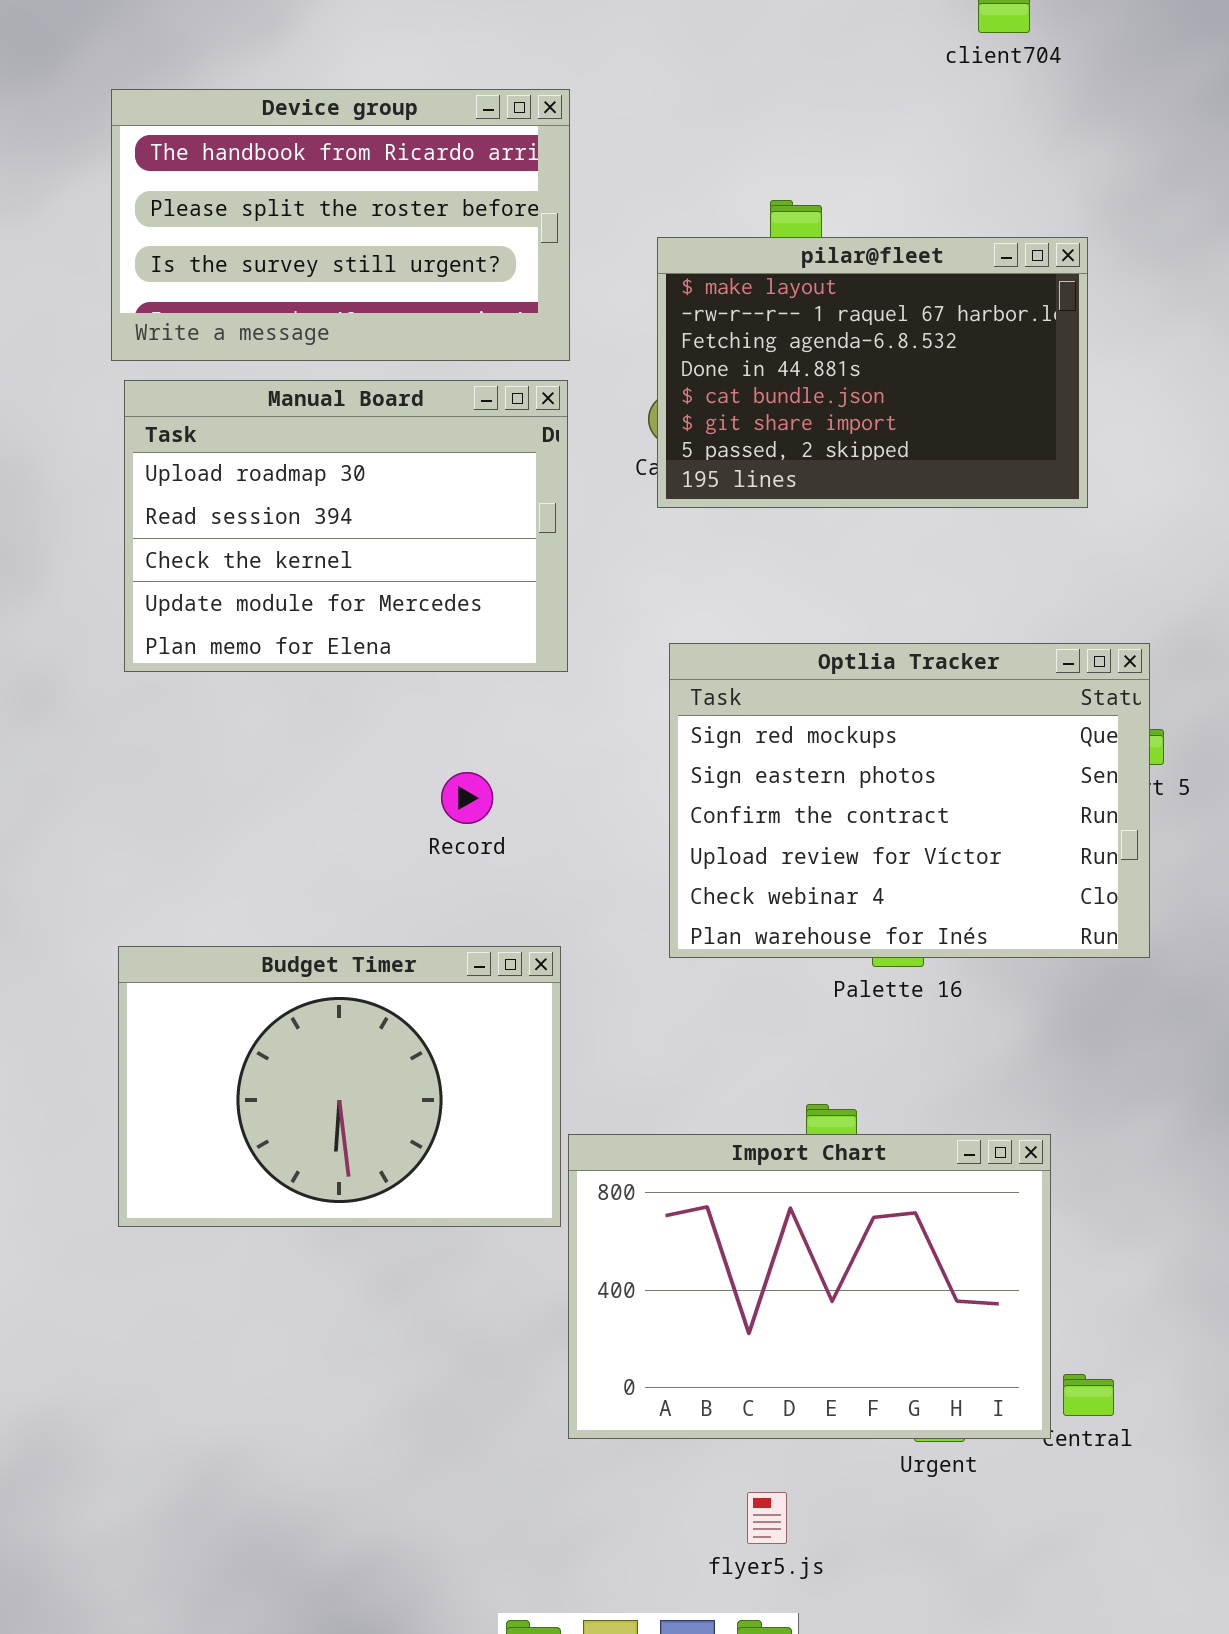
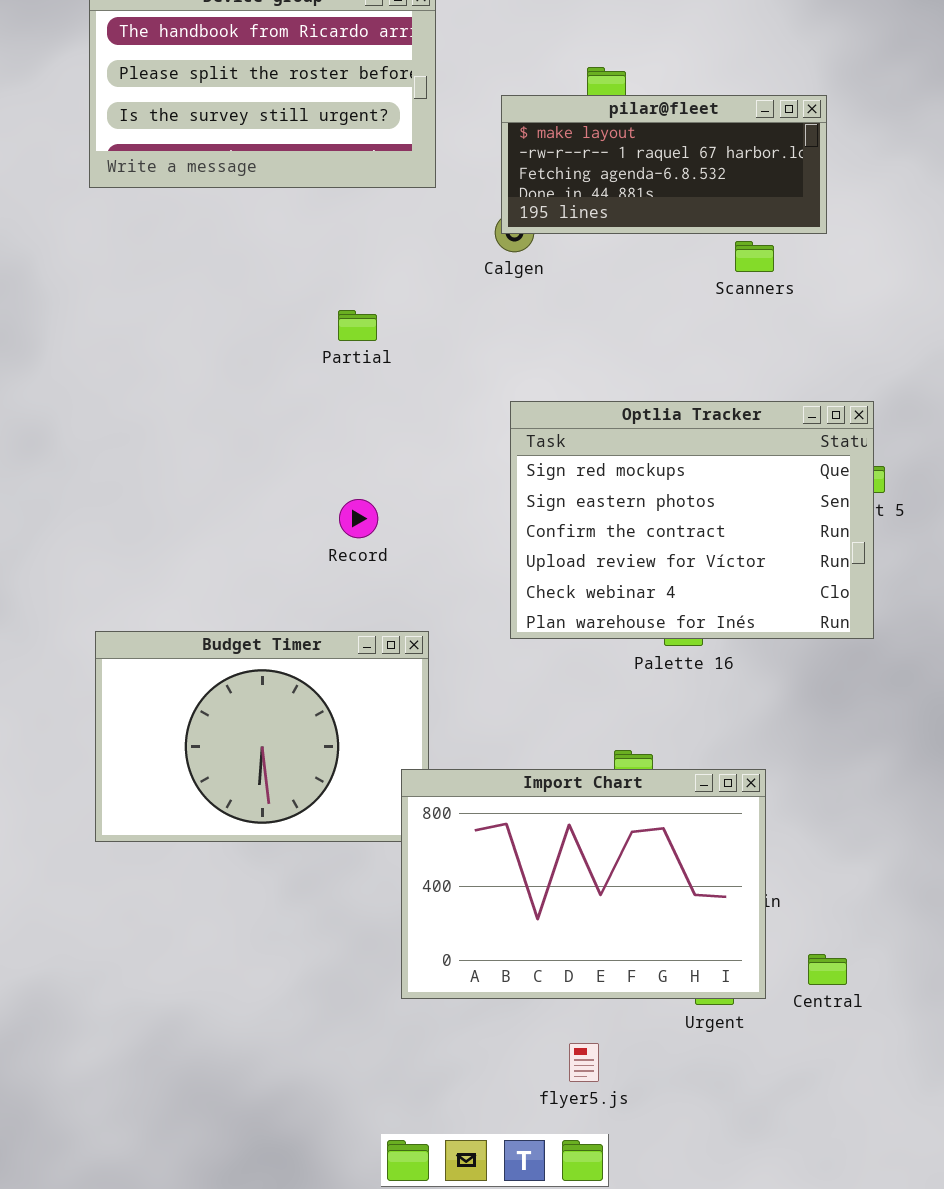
pilar@fleet: [657,237,1088,508] -> [501,95,827,234], resized
Manual Board: [124,380,568,672] -> none, closed
Import Chart: [568,1134,1051,1439] -> [401,769,766,999], moved

